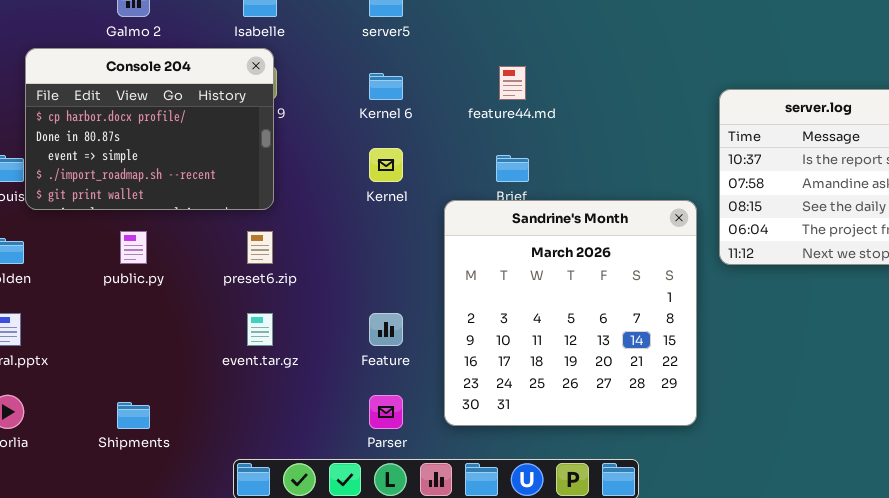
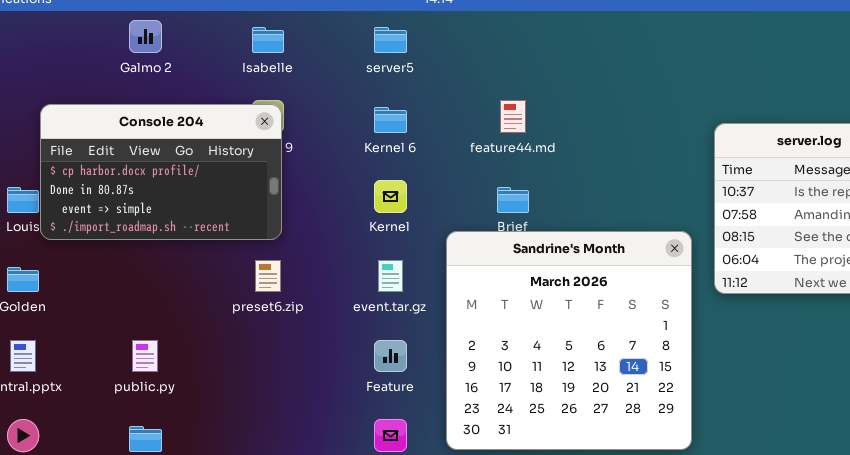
Console 204: [25,48,274,210] -> [40,104,282,240], resized
public.py: [120,231,147,264] -> [132,340,158,372], moved
event.tar.gz: [247,313,273,346] -> [378,260,403,292], moved

